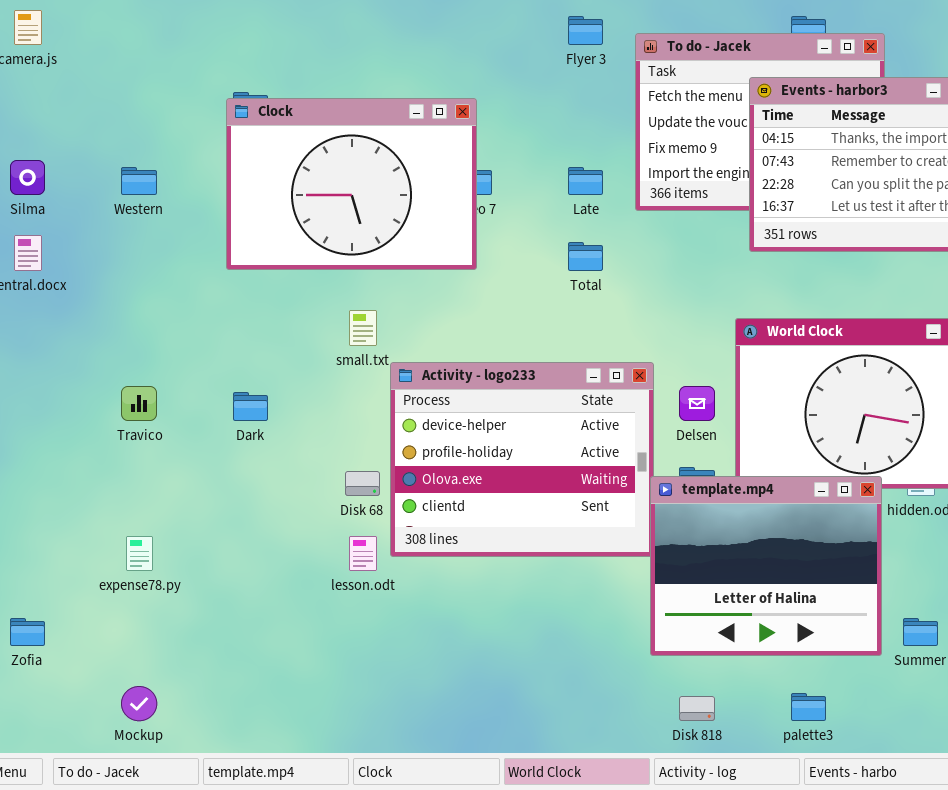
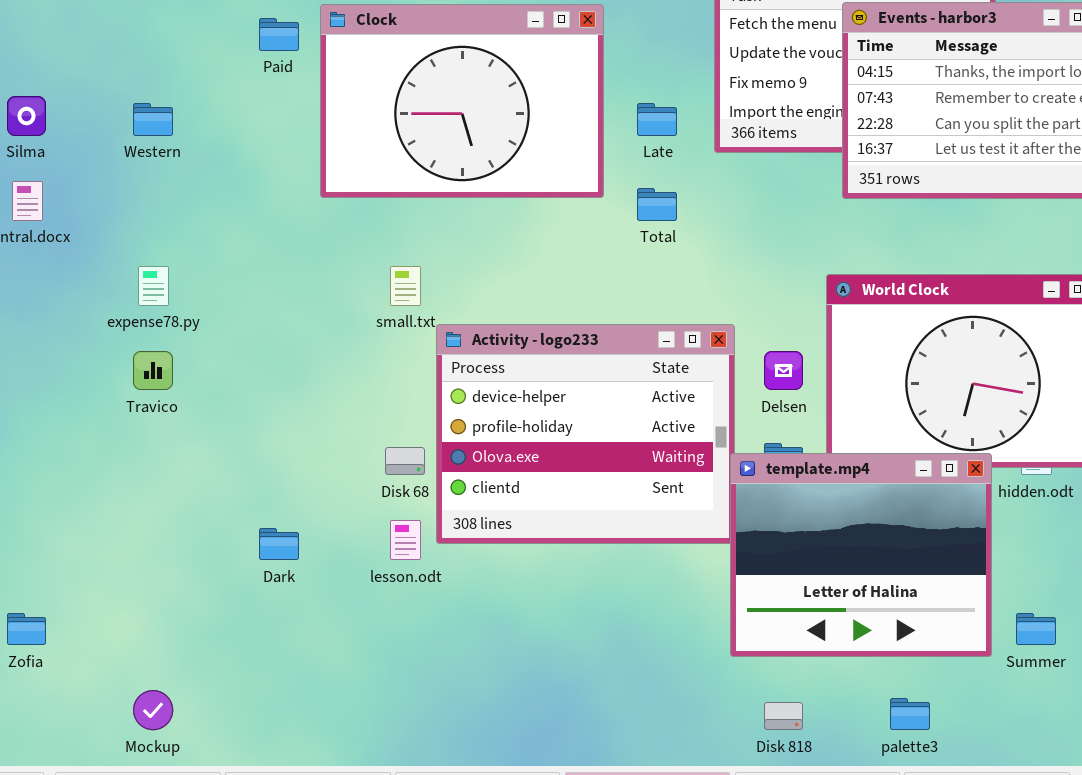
Clock: [226,98,477,270] -> [320,4,604,198], moved
Dark: [233,392,268,421] -> [259,528,299,560], moved
expense78.py: [126,536,153,571] -> [138,266,169,306], moved

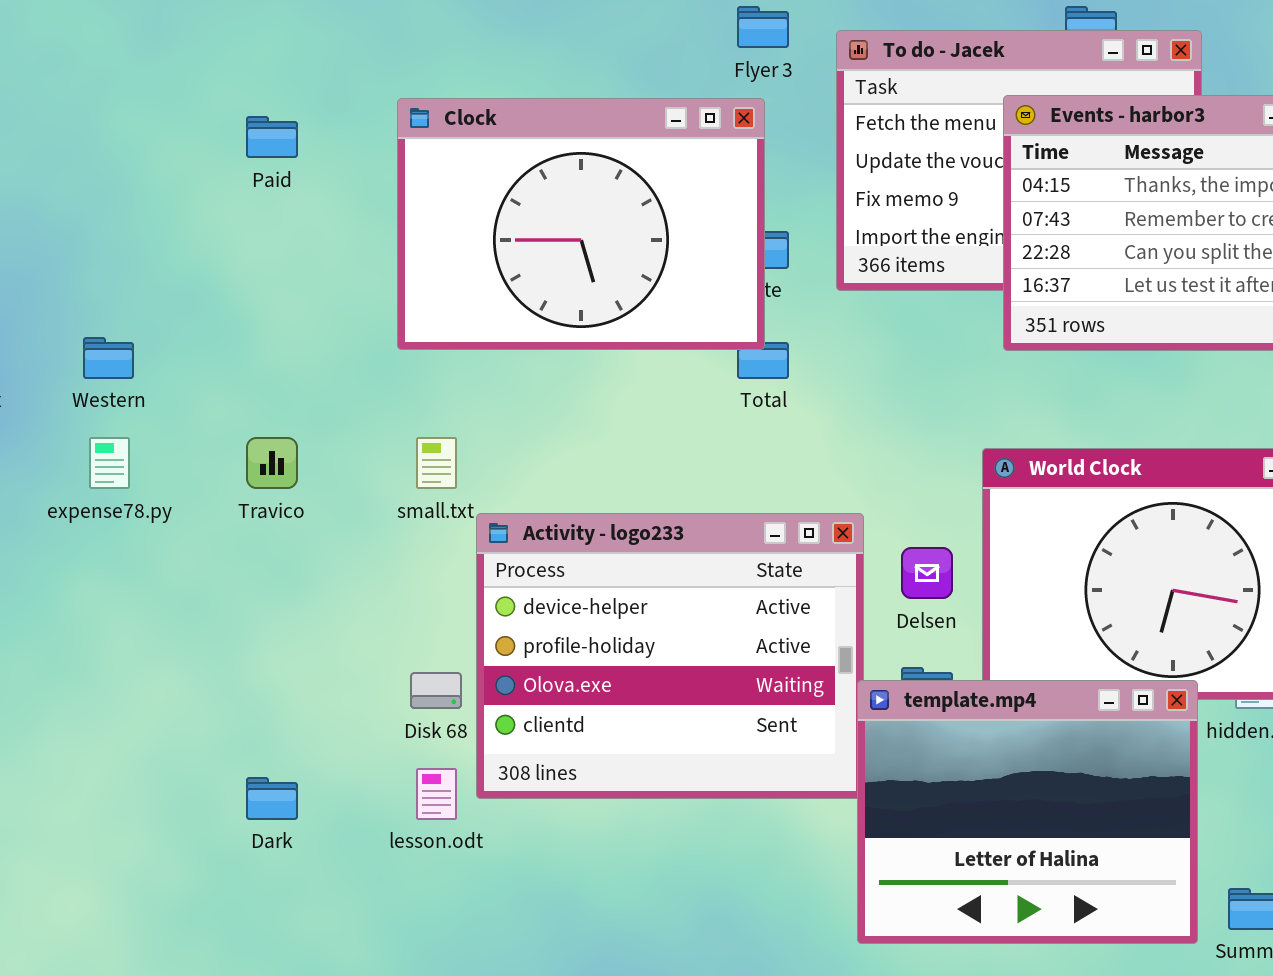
Clock: [320,4,604,198] -> [397,98,765,350], moved
Western: [133,103,173,136] -> [83,337,134,379], moved
Travico: [133,351,173,390] -> [246,437,298,489], moved

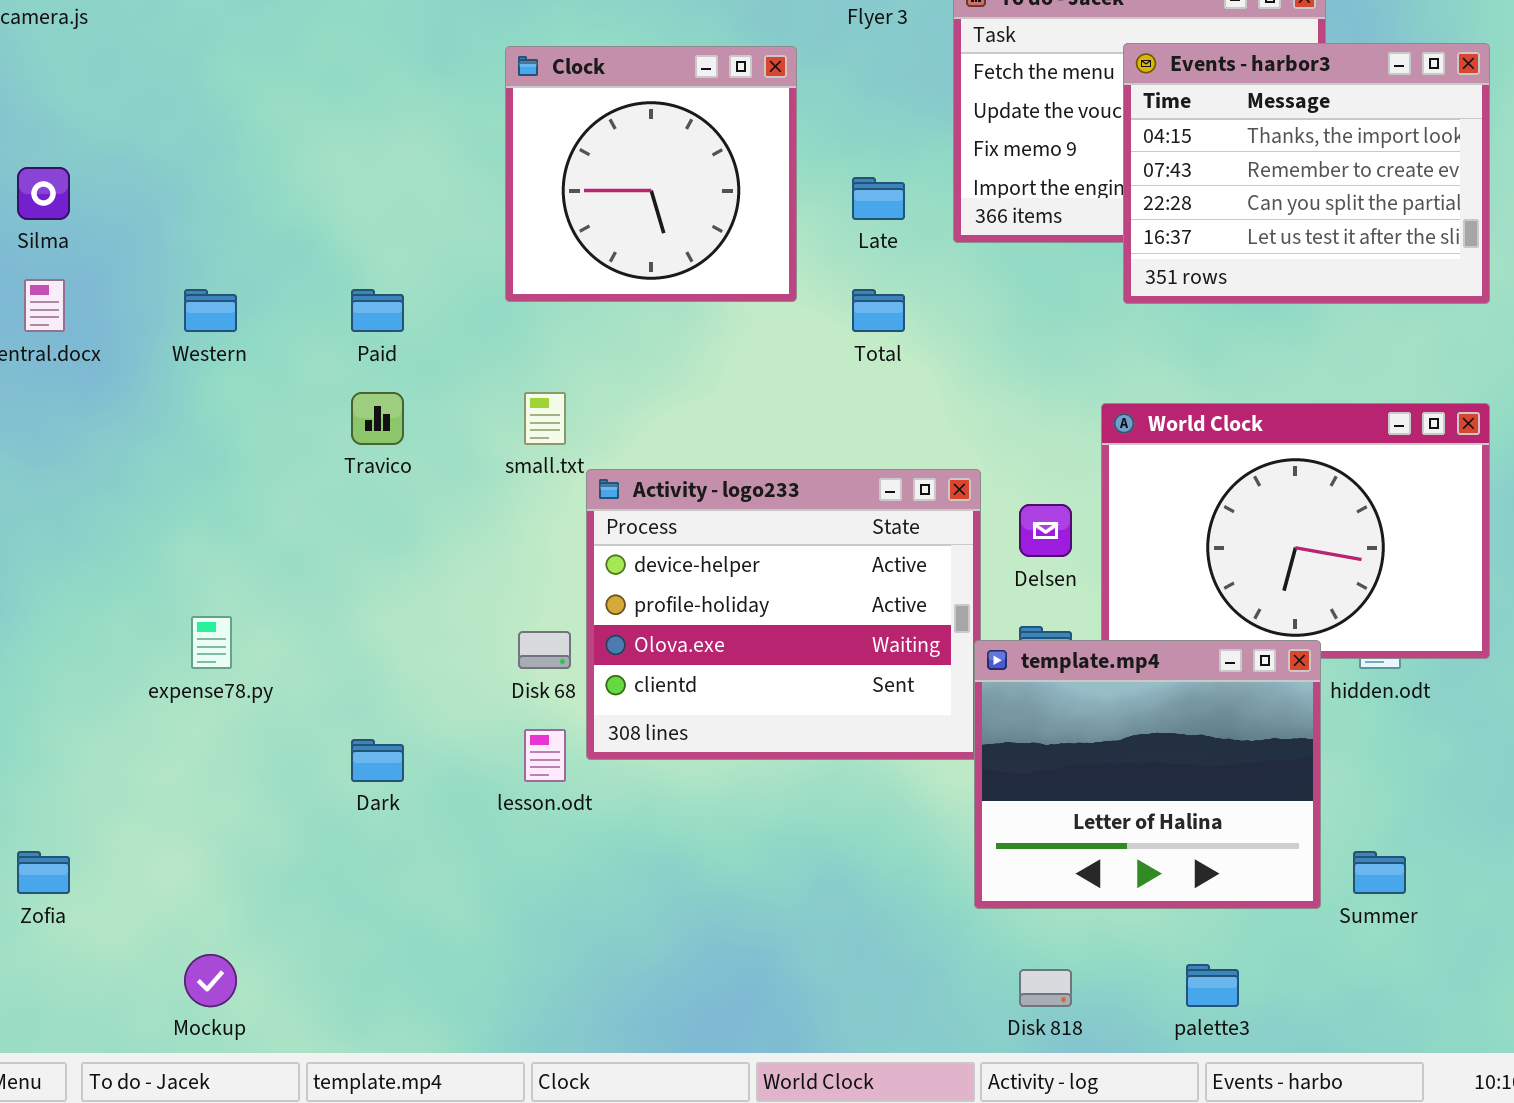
Clock: [397,98,765,350] -> [505,46,797,302], resized
Paid: [246,116,298,158] -> [351,289,404,332], moved
expense78.py: [89,437,130,489] -> [191,616,232,669], moved

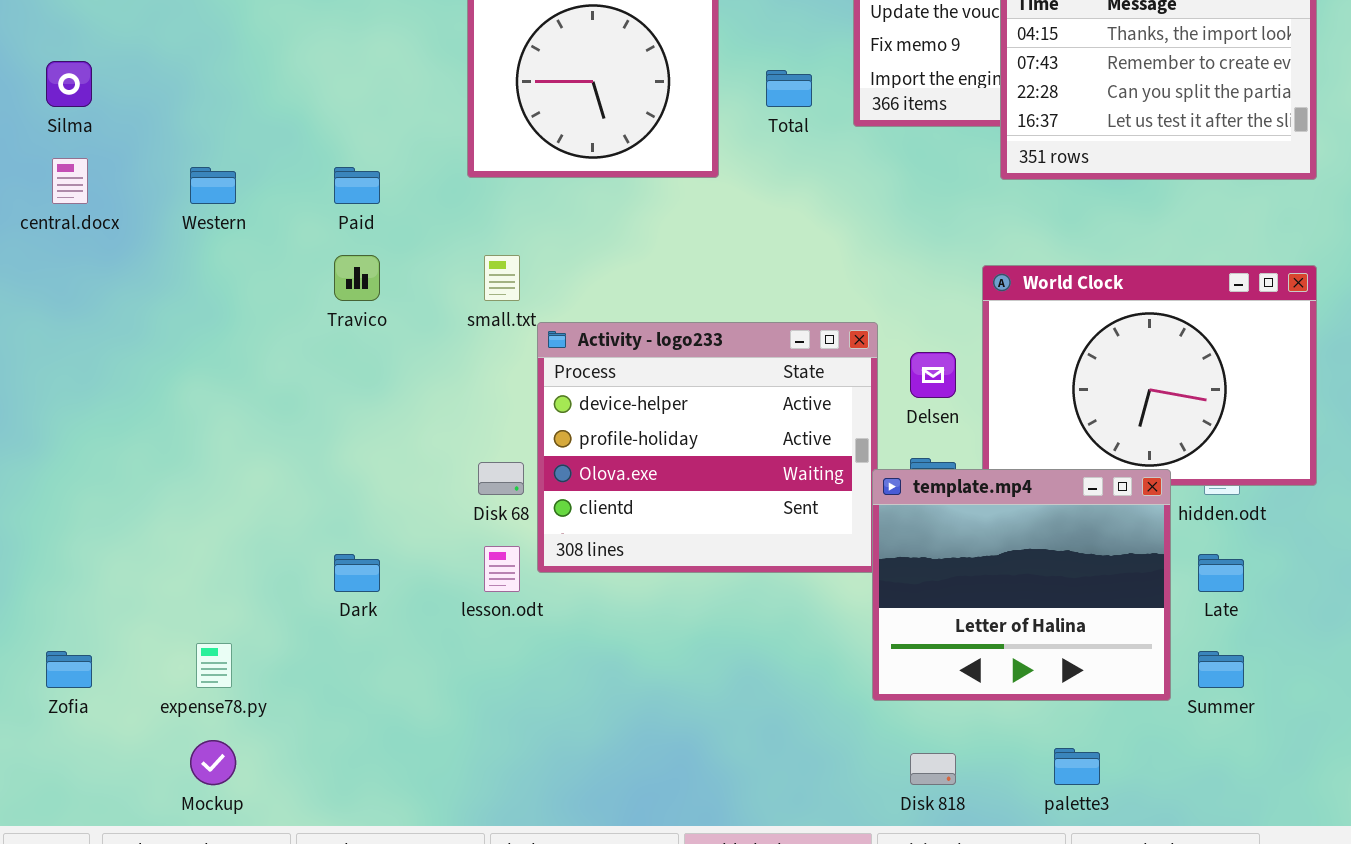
Late: [852,177,905,220] -> [1198,554,1244,592], moved
Total: [852,289,905,332] -> [766,70,812,107], moved
expense78.py: [191,616,232,669] -> [196,643,232,688], moved

